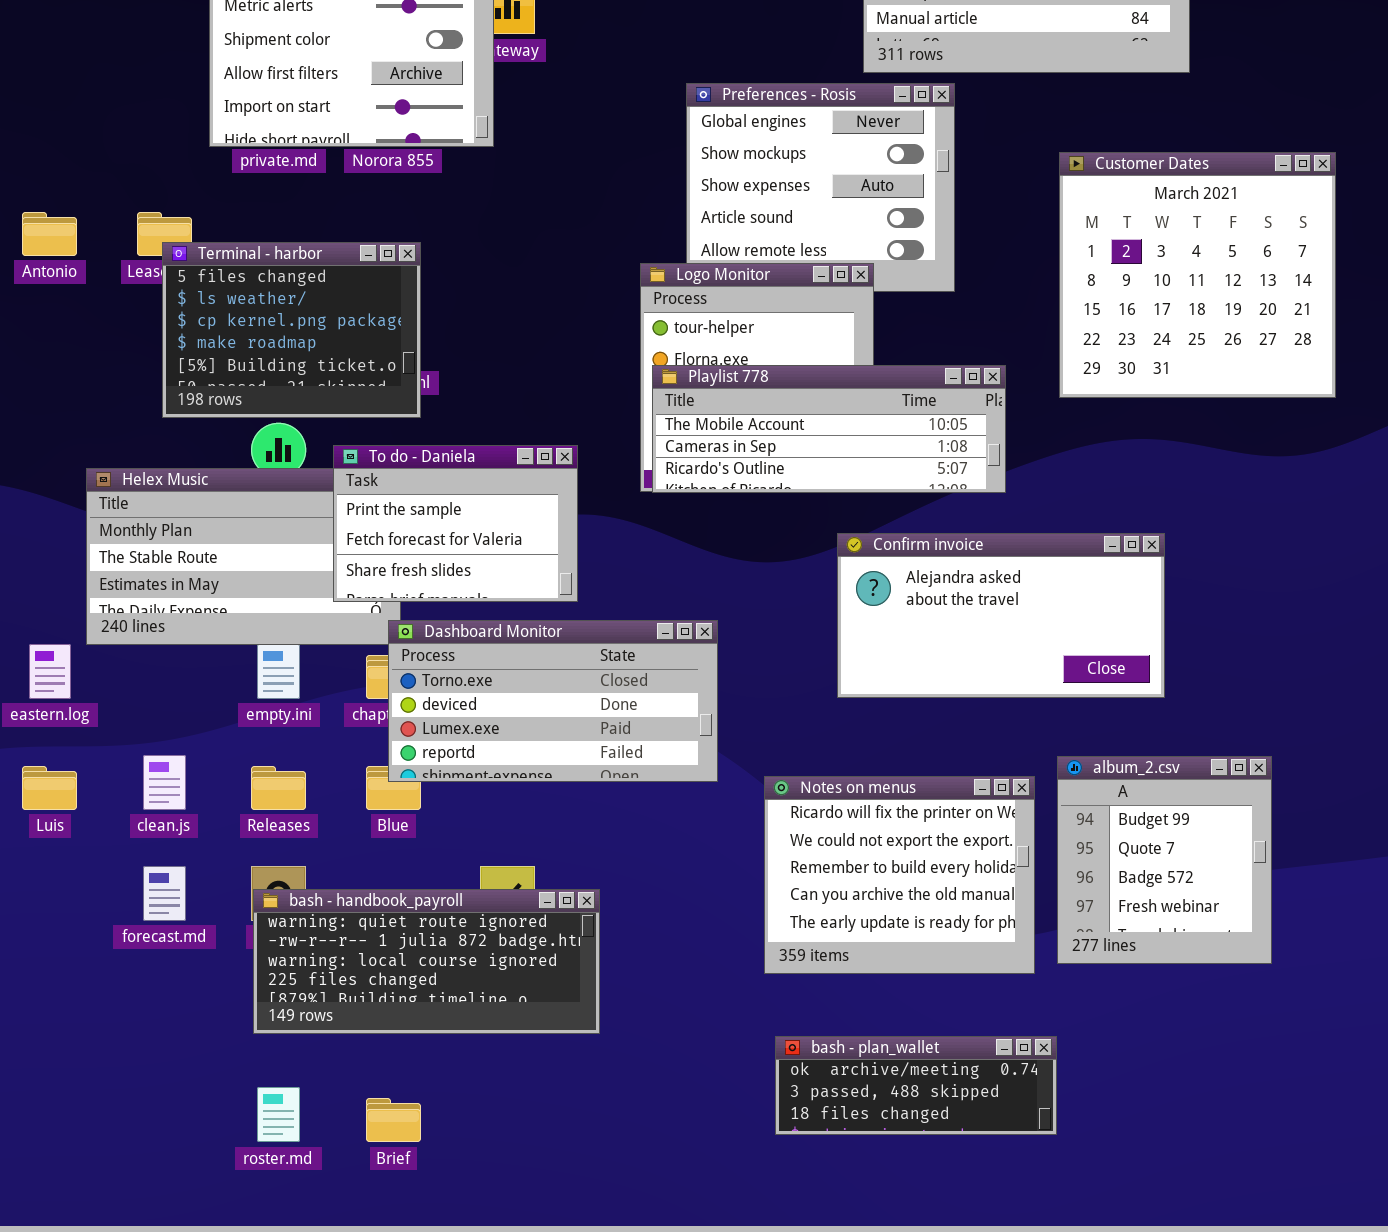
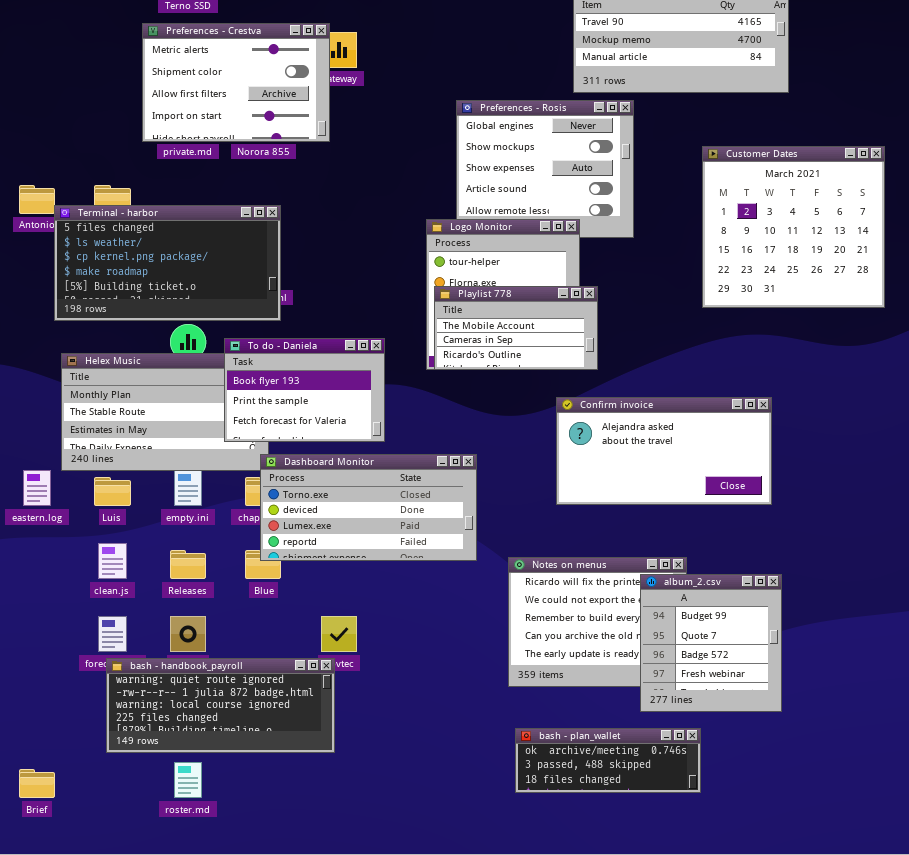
Terminal - harbor: [162,242,421,418] -> [54,205,281,321], resized
Playlist 778: [652,365,1006,493] -> [434,286,598,370], resized
To do - Daniela: [333,445,578,602] -> [224,338,385,442], scrolled up 1 row
album_2.csv: [1057,756,1272,964] -> [640,574,782,712], moved
Luis: [22,766,77,810] -> [94,477,131,506], moved
bash - handbook_payroll: [253,889,600,1034] -> [106,658,335,753], moved
Brief: [366,1098,421,1142] -> [19,769,55,798], moved

